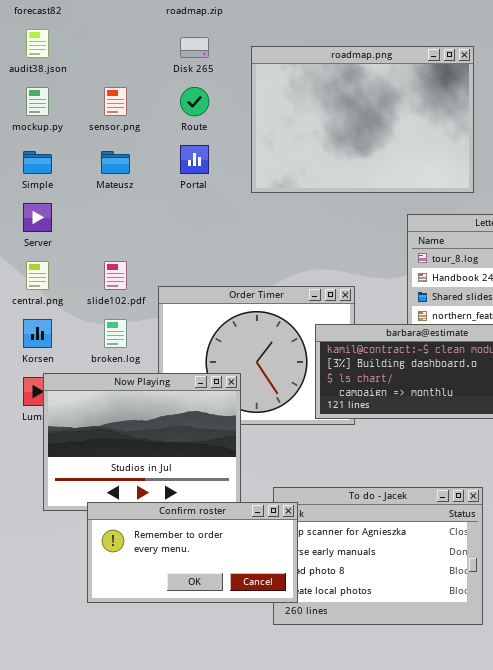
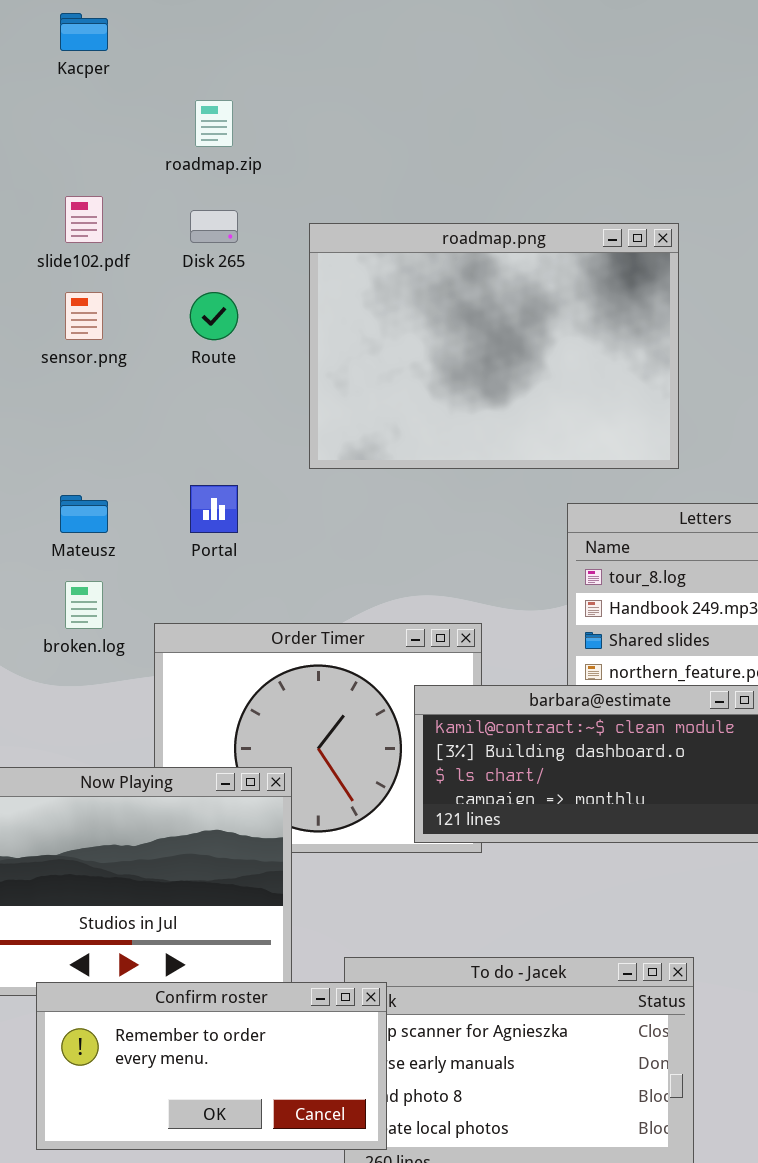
Portal: [180,145,209,174] -> [190,485,238,533], moved
Mateusz: [101,151,130,174] -> [60,495,108,533], moved
slide102.pdf: [104,261,127,290] -> [65,196,103,243], moved
broken.log: [104,319,127,348] -> [65,581,103,629], moved

